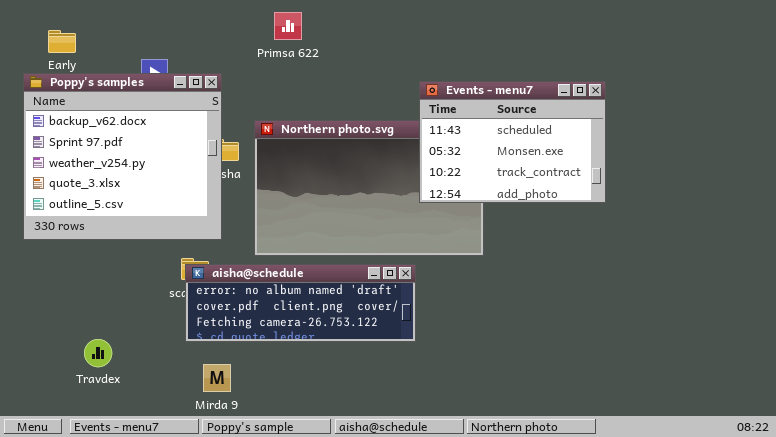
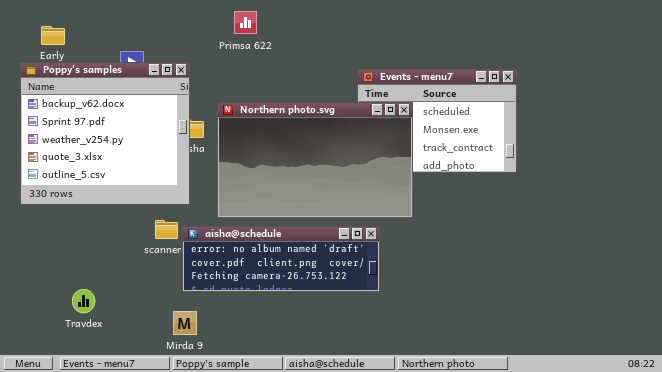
Northern photo.svg: [254,120,484,256] -> [217,102,413,218], raised
aisha@schedule: [185,264,416,342] -> [182,226,380,292], moved

